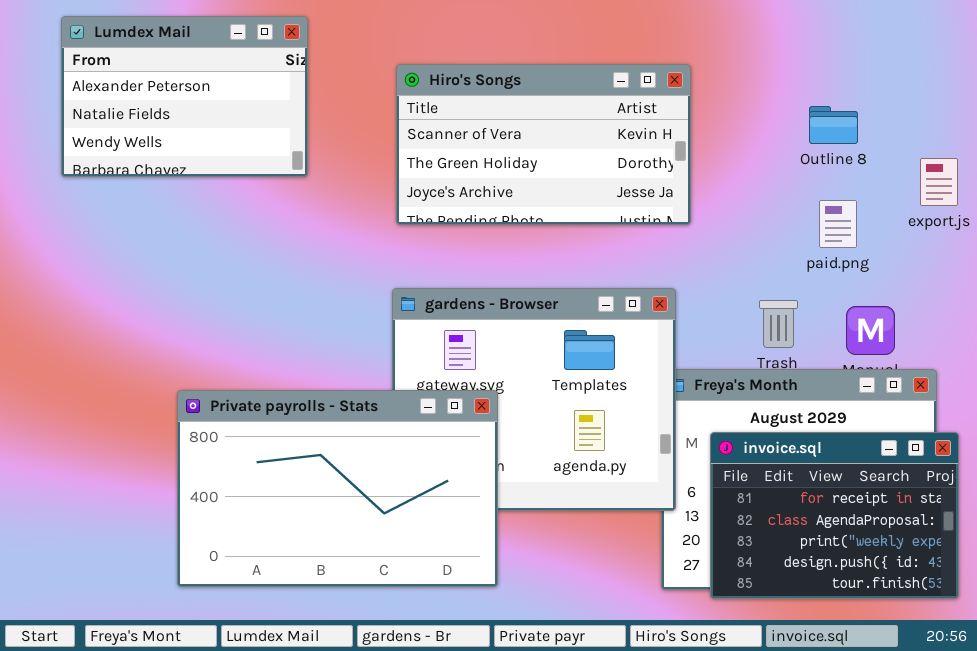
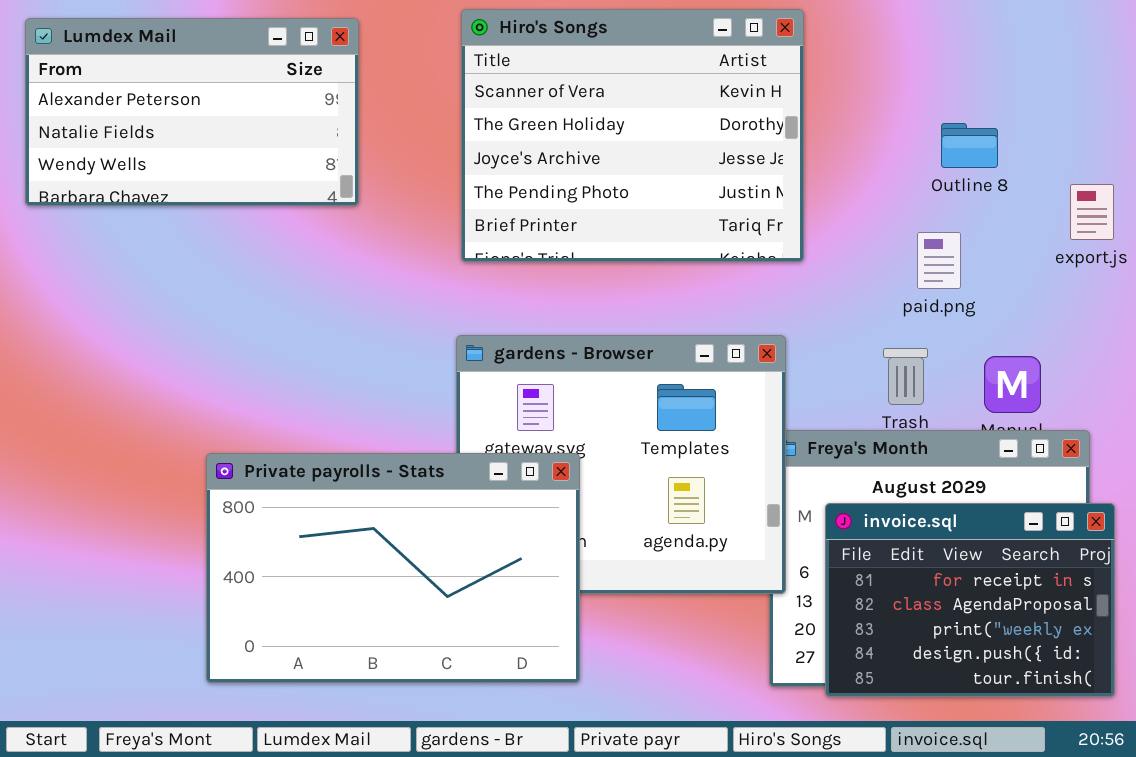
Lumdex Mail: [61,16,308,177] -> [25,18,359,206], resized
Hiro's Songs: [396,64,691,225] -> [461,9,804,262], resized
paid.png: [819,200,857,248] -> [917,232,961,289], moved

